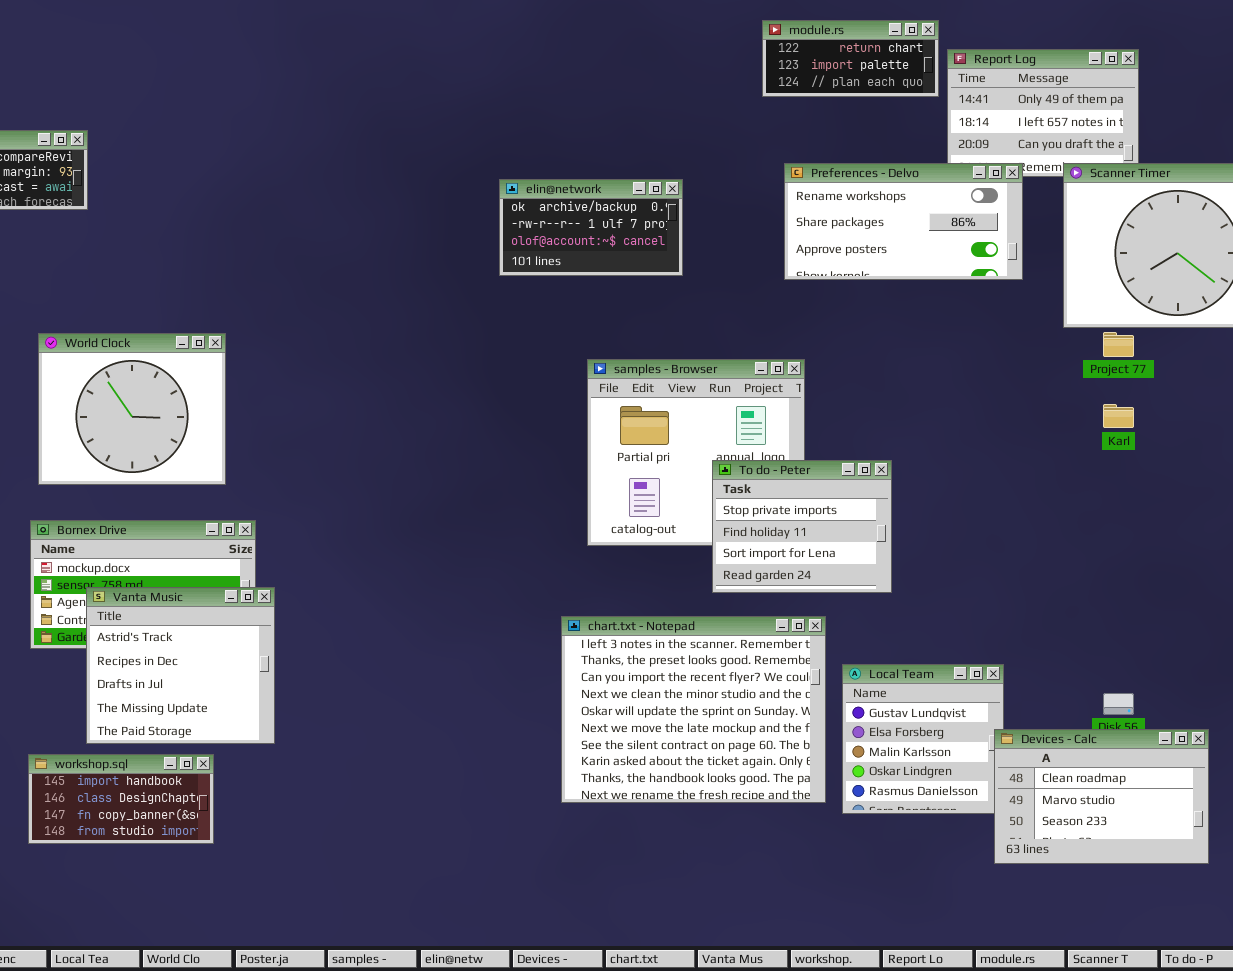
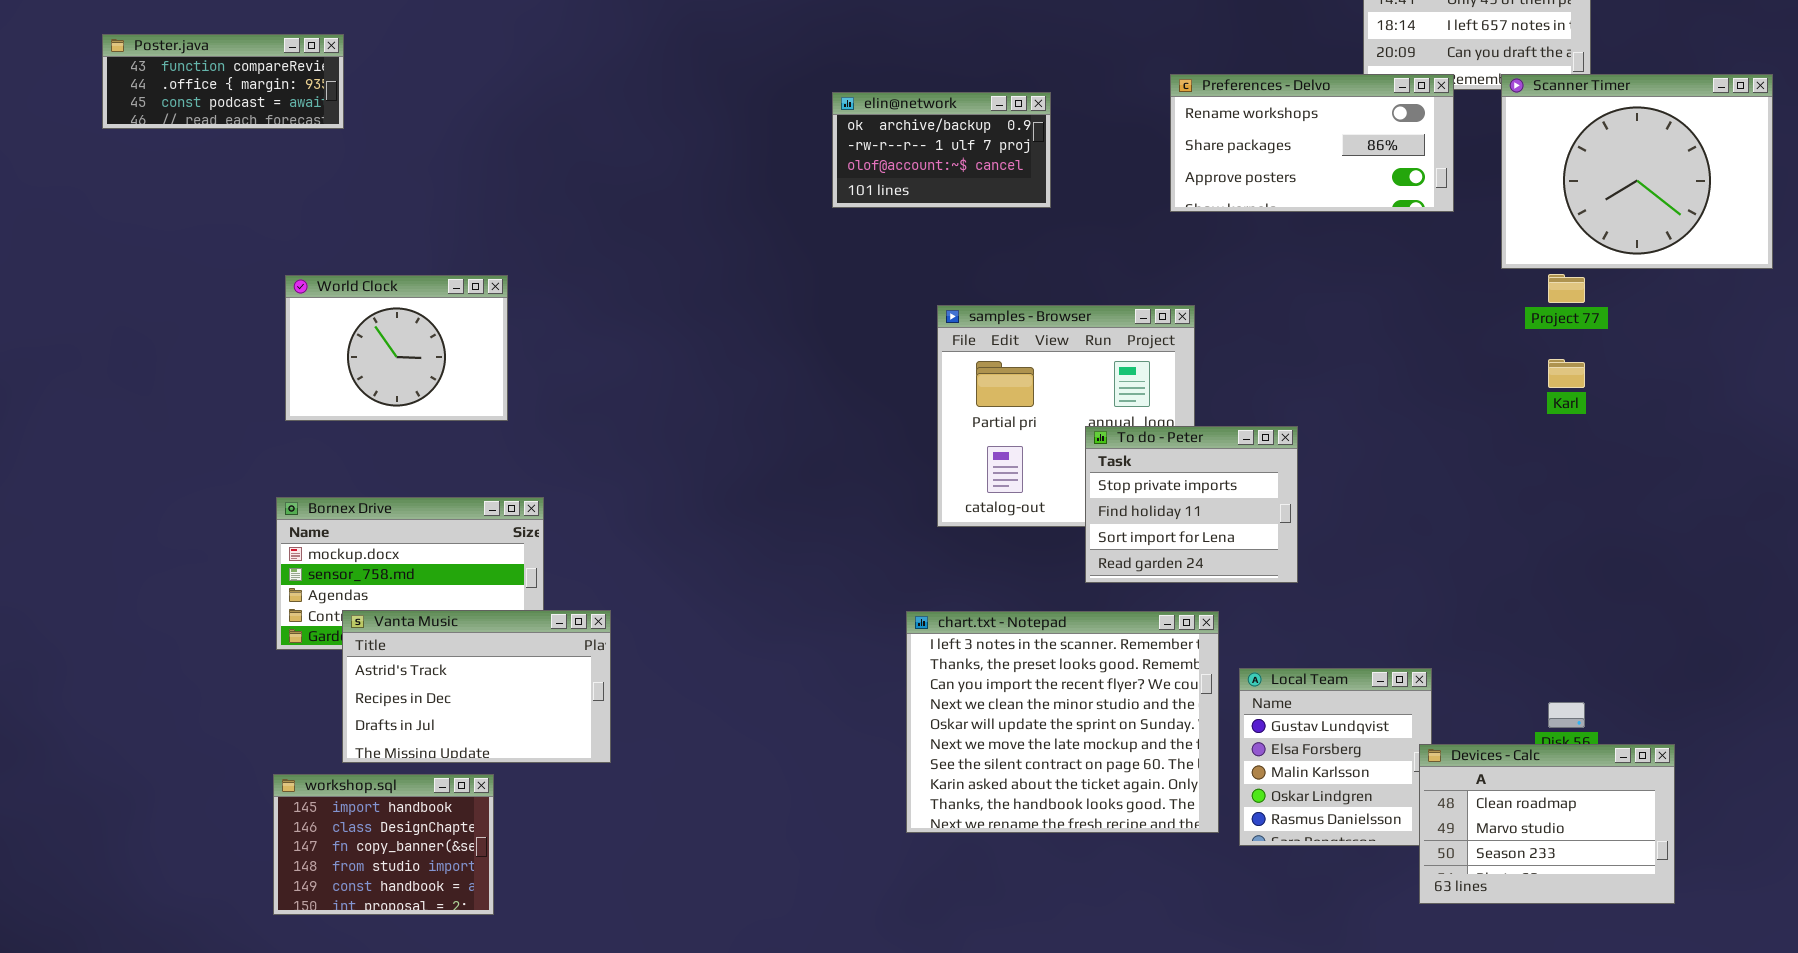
World Clock: [38,333,226,485] -> [285,275,508,421], resized
Vanta Music: [86,587,275,744] -> [342,610,611,763], resized
workshop.sql: [28,754,214,844] -> [273,774,494,915], resized

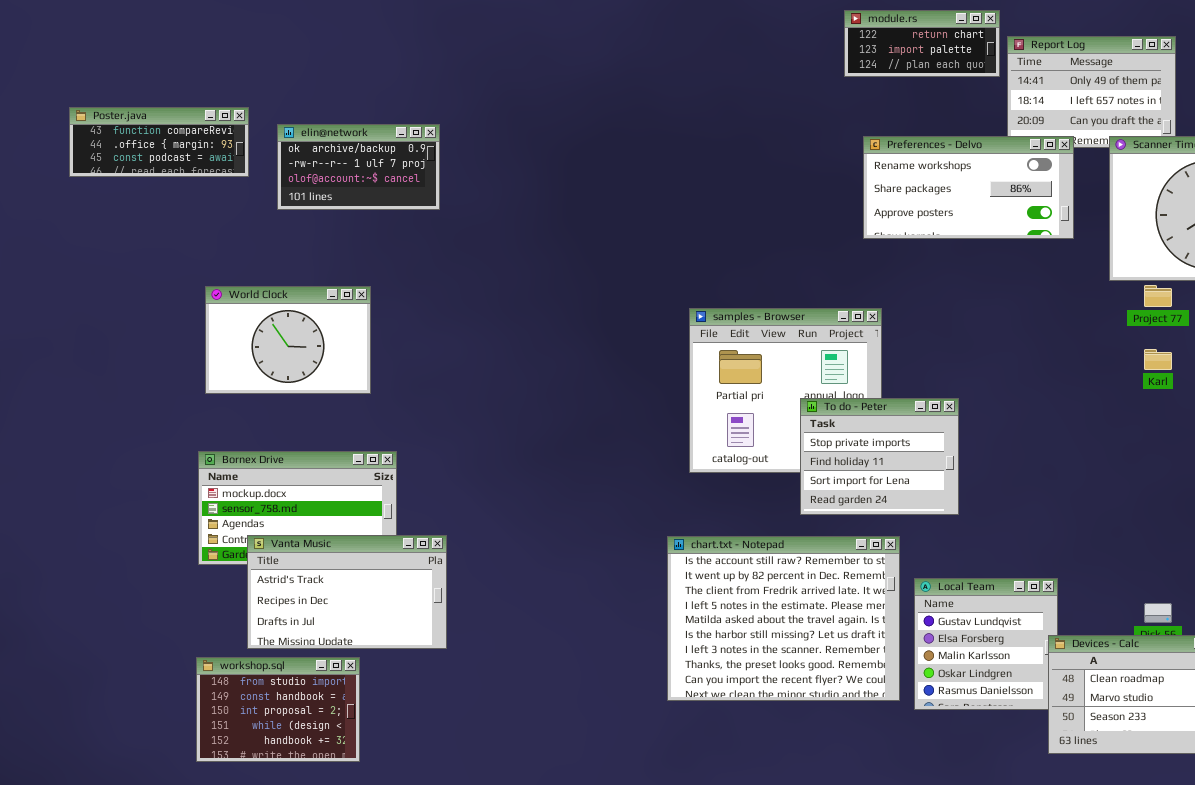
elin@network: [832,92,1051,208] -> [277,124,440,210], moved
chart.txt - Notepad: [906,611,1219,833] -> [667,536,900,701], scrolled up 6 rows
workshop.sql: [273,774,494,915] -> [196,657,360,762], scrolled down 3 rows

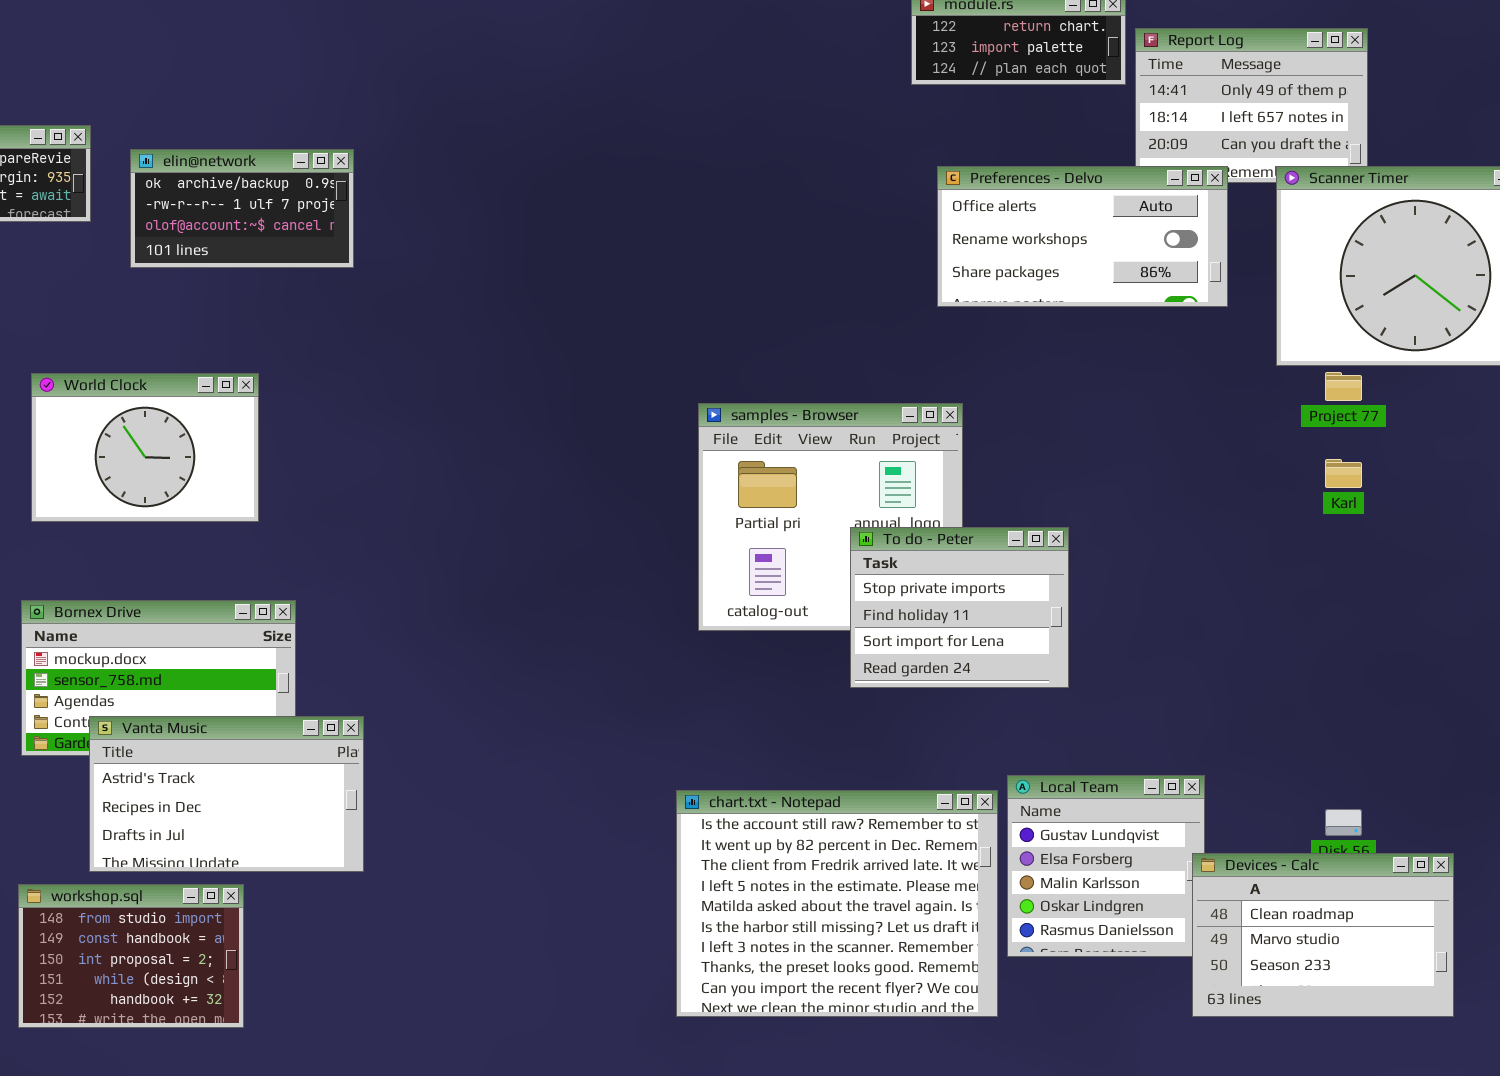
Preferences - Delvo: [863,136,1074,239] -> [937,166,1228,307], scrolled up 1 row
chart.txt - Notepad: [667,536,900,701] -> [676,790,998,1017], moved

